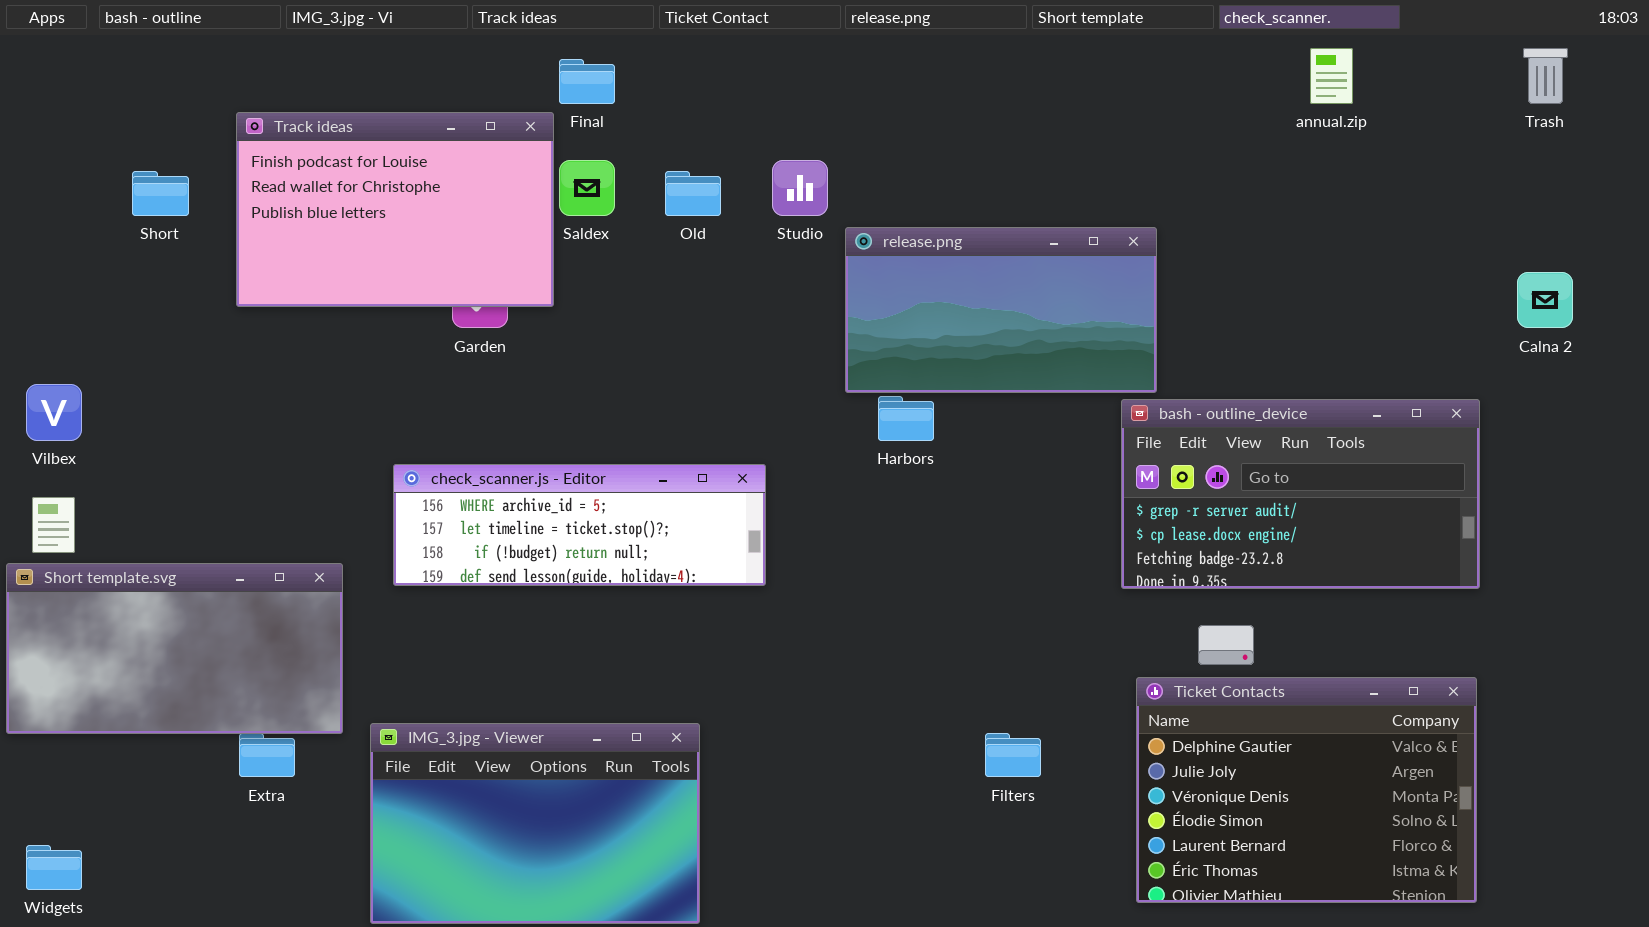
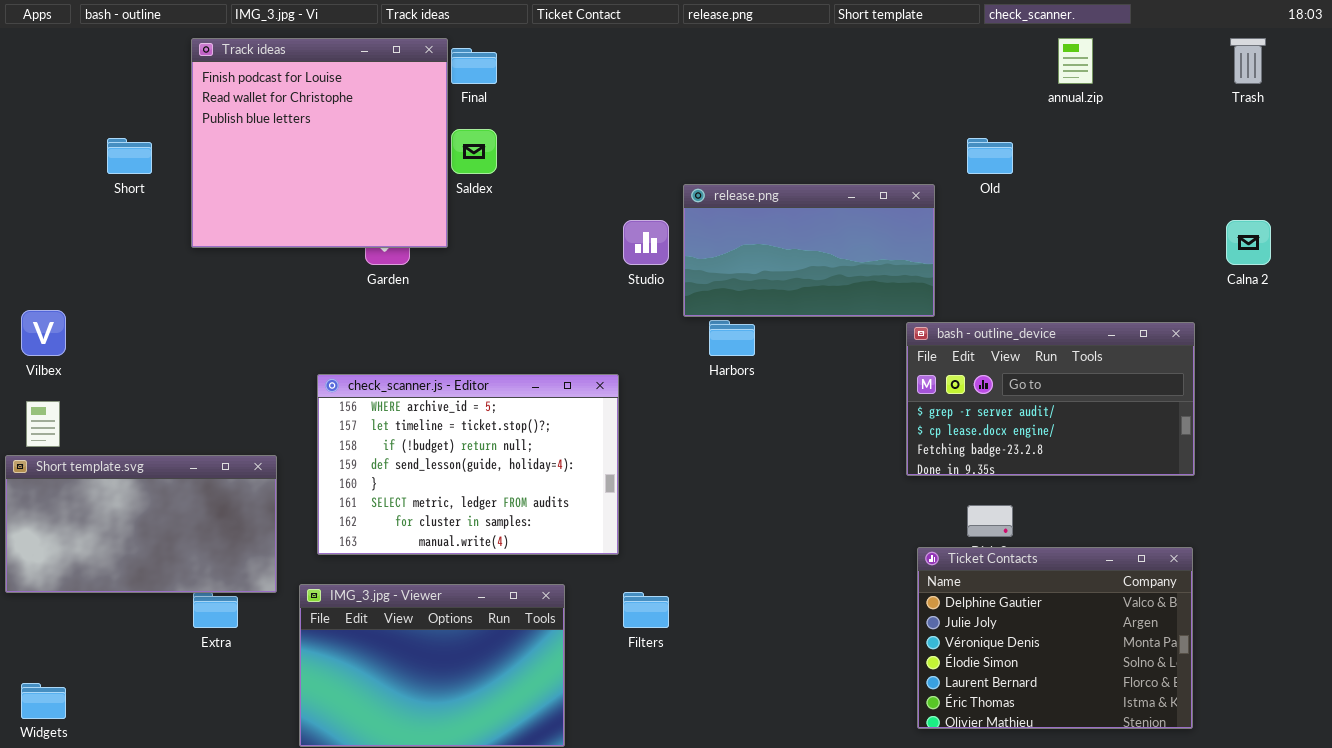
Track ideas: [236,112,554,307] -> [191,38,448,248], resized
Studio: [772,160,828,216] -> [623,220,669,265], moved
Old: [665,171,721,216] -> [967,138,1013,174], moved
check_scanner.js - Editor: [393,464,766,586] -> [317,374,619,555], resized
Filters: [985,733,1041,777] -> [623,592,669,628], moved

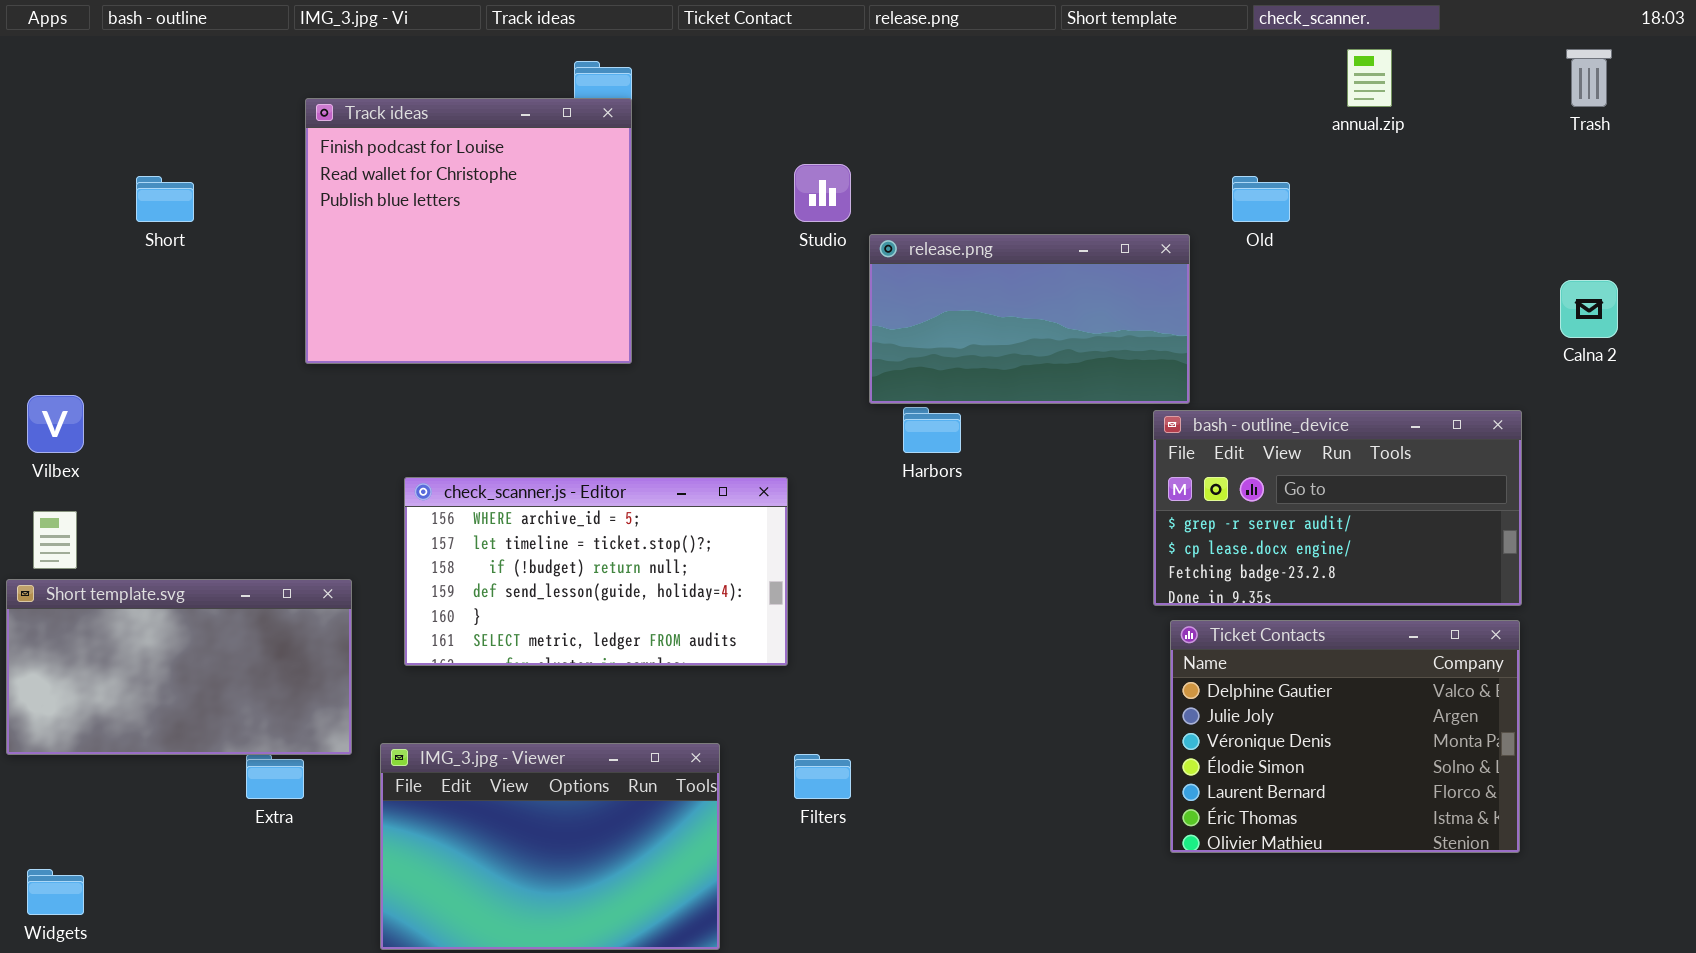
Track ideas: [191,38,448,248] -> [305,98,632,364], moved
Studio: [623,220,669,265] -> [794,164,851,222], moved
check_scanner.js - Editor: [317,374,619,555] -> [404,477,788,666], resized
Ticket Contacts: [917,547,1193,729] -> [1170,620,1520,853], moved

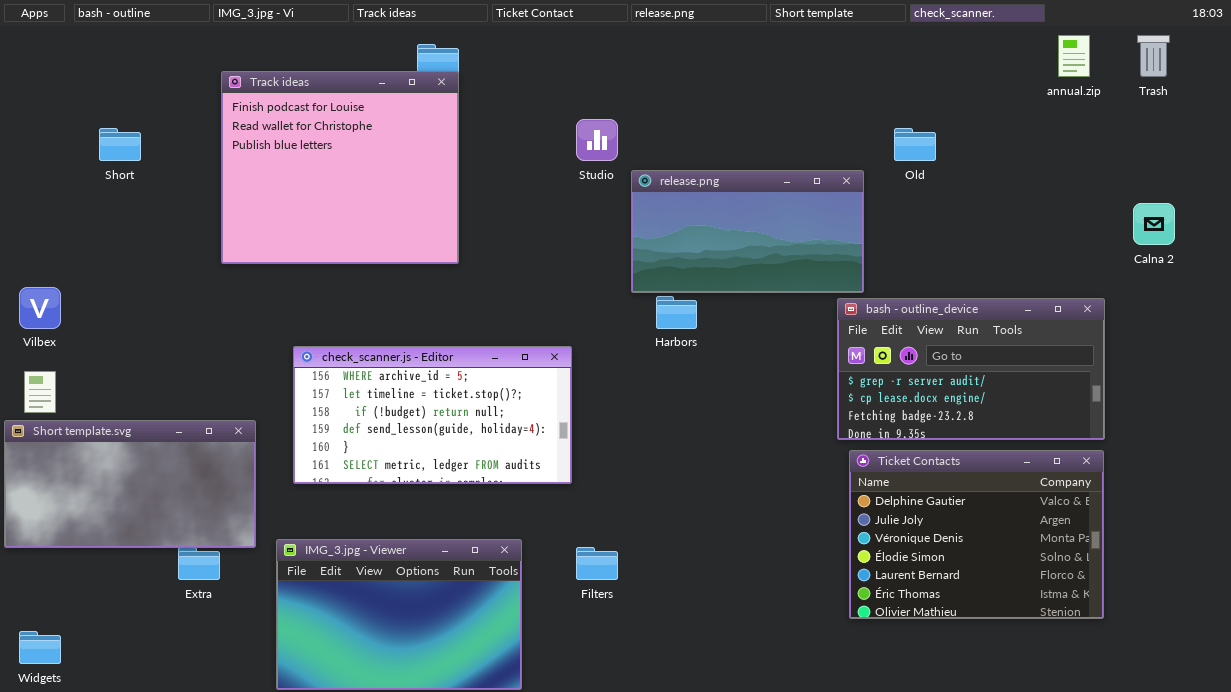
annual.zip: [1347,49,1392,107] -> [1058,35,1090,77], moved

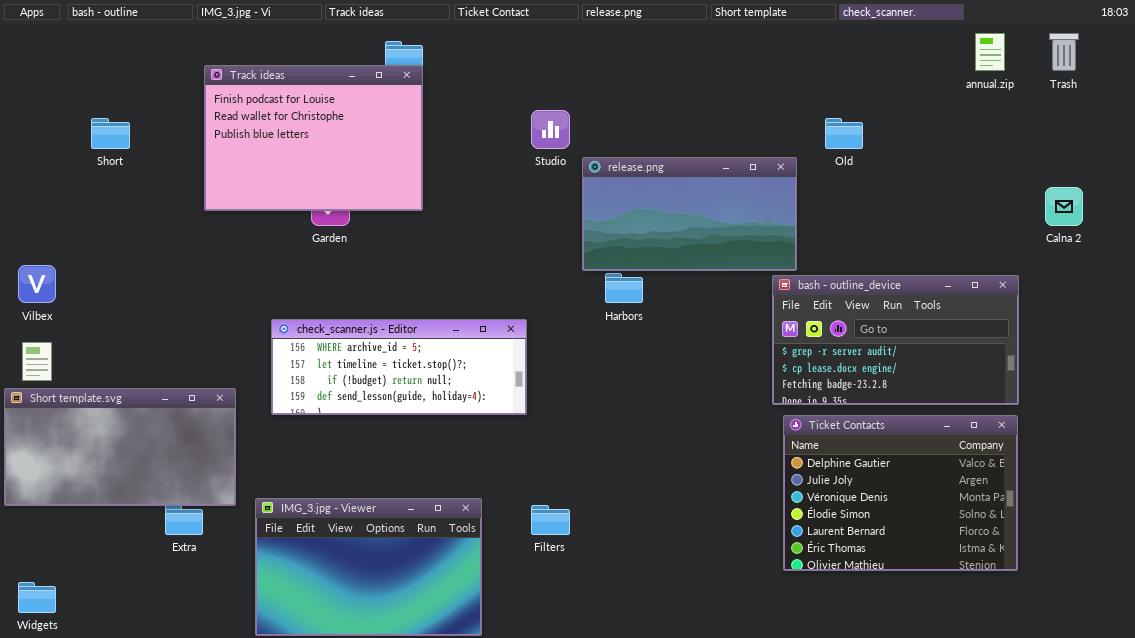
Track ideas: [221,71,459,264] -> [204,65,423,211], resized
check_scanner.js - Editor: [293,346,572,484] -> [271,319,527,415], resized

